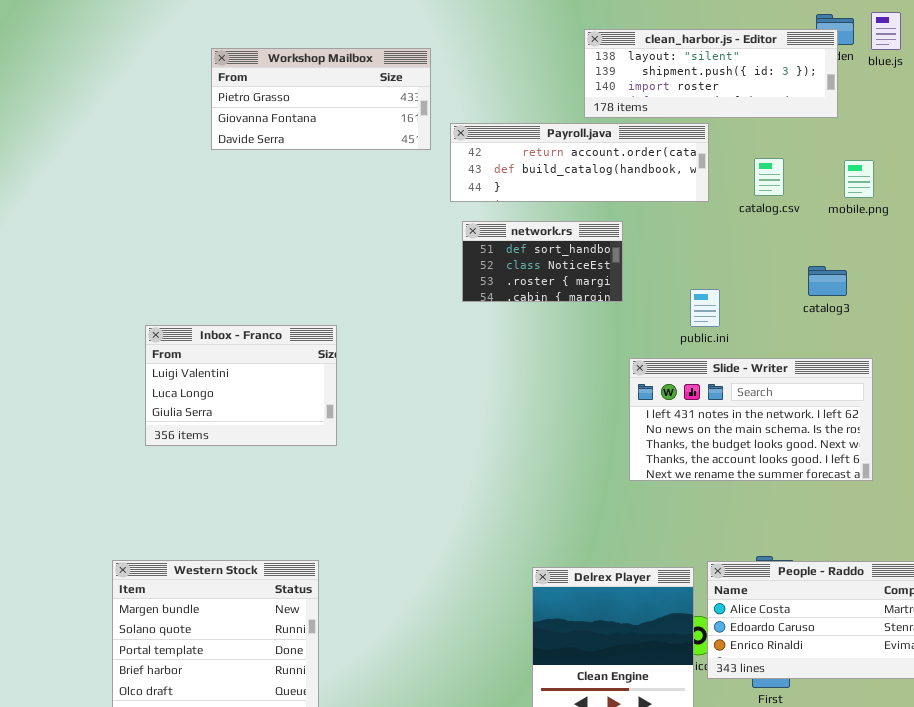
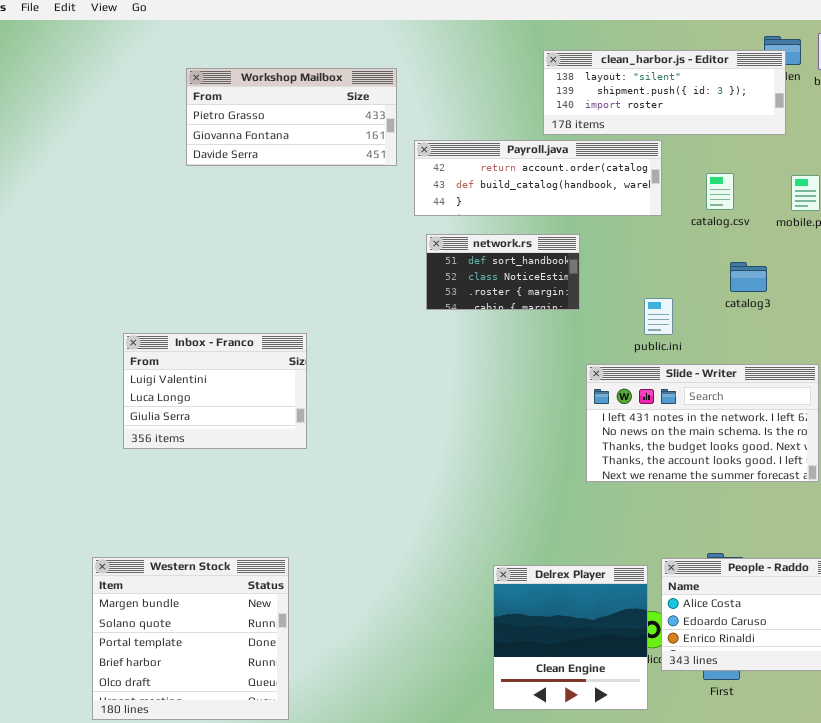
catalog3: [808,266,847,296] -> [730,262,767,292], moved

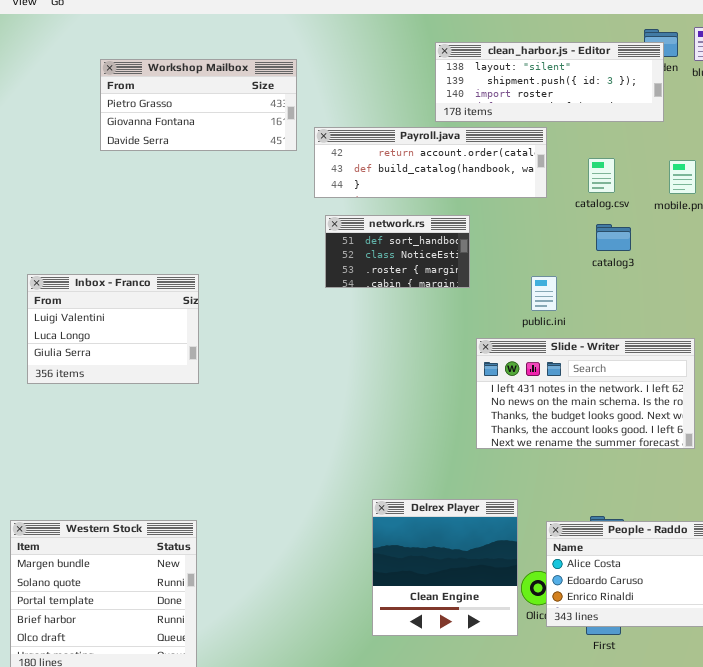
catalog3: [730,262,767,292] -> [596,224,631,251], moved
Inbox - Franco: [123,333,307,449] -> [27,274,199,384], moved
Delrex Player: [493,565,648,710] -> [372,499,518,636], moved

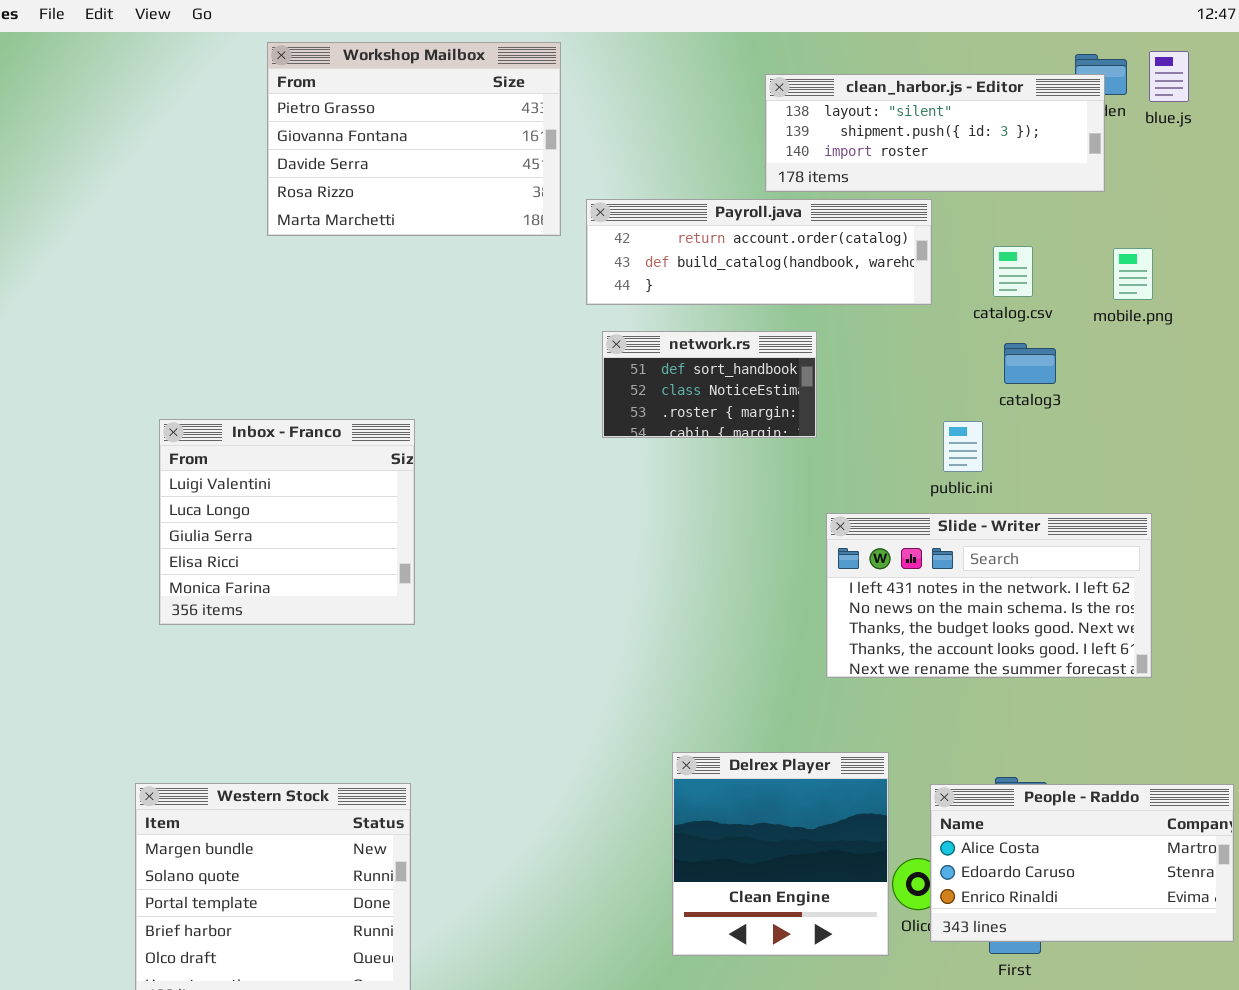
Workshop Mailbox: [100,59,297,151] -> [267,42,561,236], resized
Inbox - Franco: [27,274,199,384] -> [159,419,415,625], resized
public.ini: [531,276,557,311] -> [943,421,983,472], moved

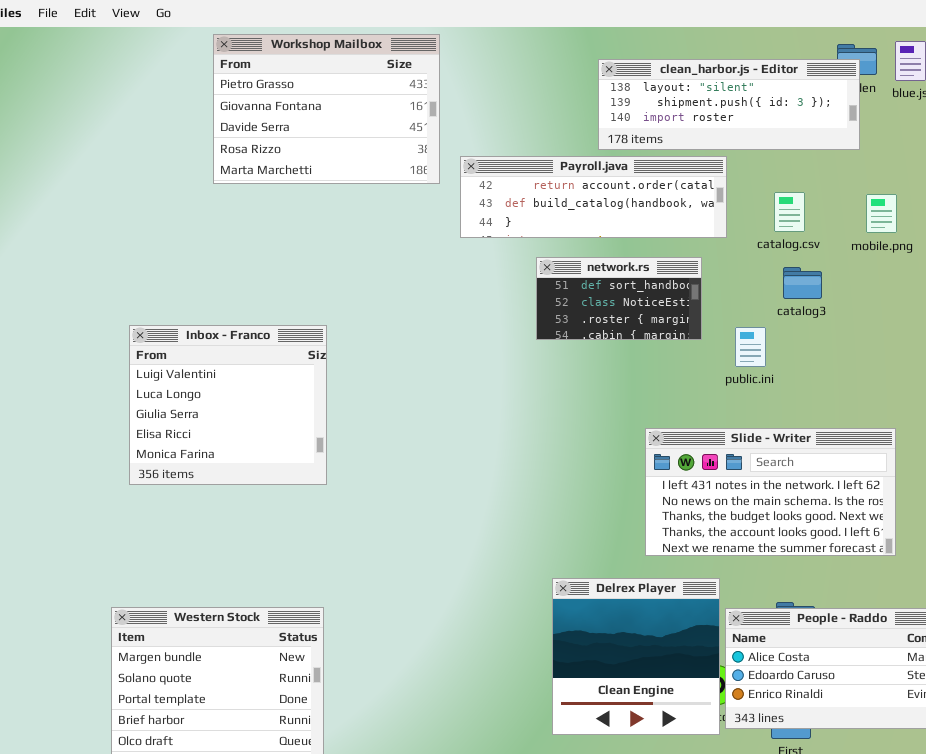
network.rs: [602,331,817,438] -> [536,257,702,340], moved
Slide - Writer: [826,513,1152,678] -> [645,428,896,556], moved
Delrex Player: [672,752,889,956] -> [552,578,720,735], moved

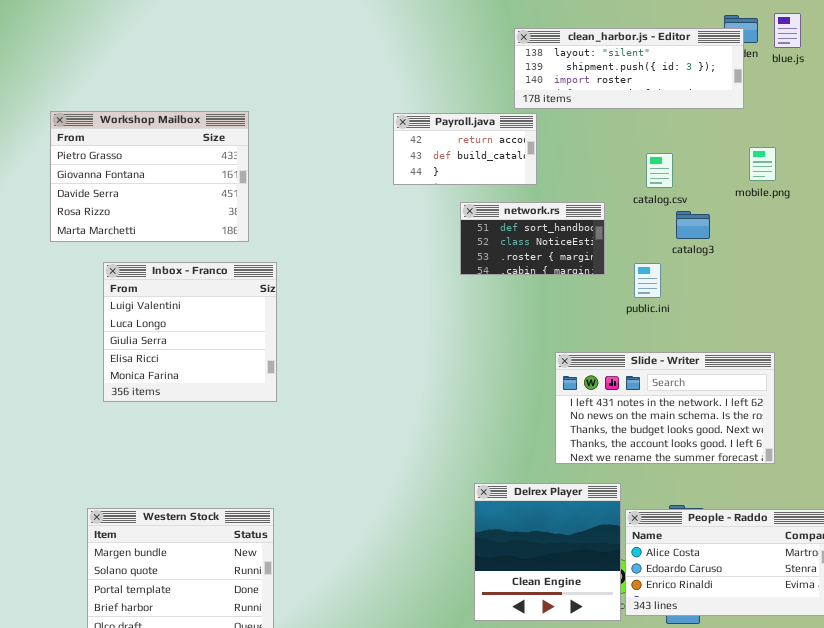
Workshop Mailbox: [213,34,440,184] -> [50,111,249,242], moved
Payroll.java: [460,156,727,238] -> [393,113,537,185], resized
catalog.csv: [774,192,805,232] -> [646,153,673,188], moved

